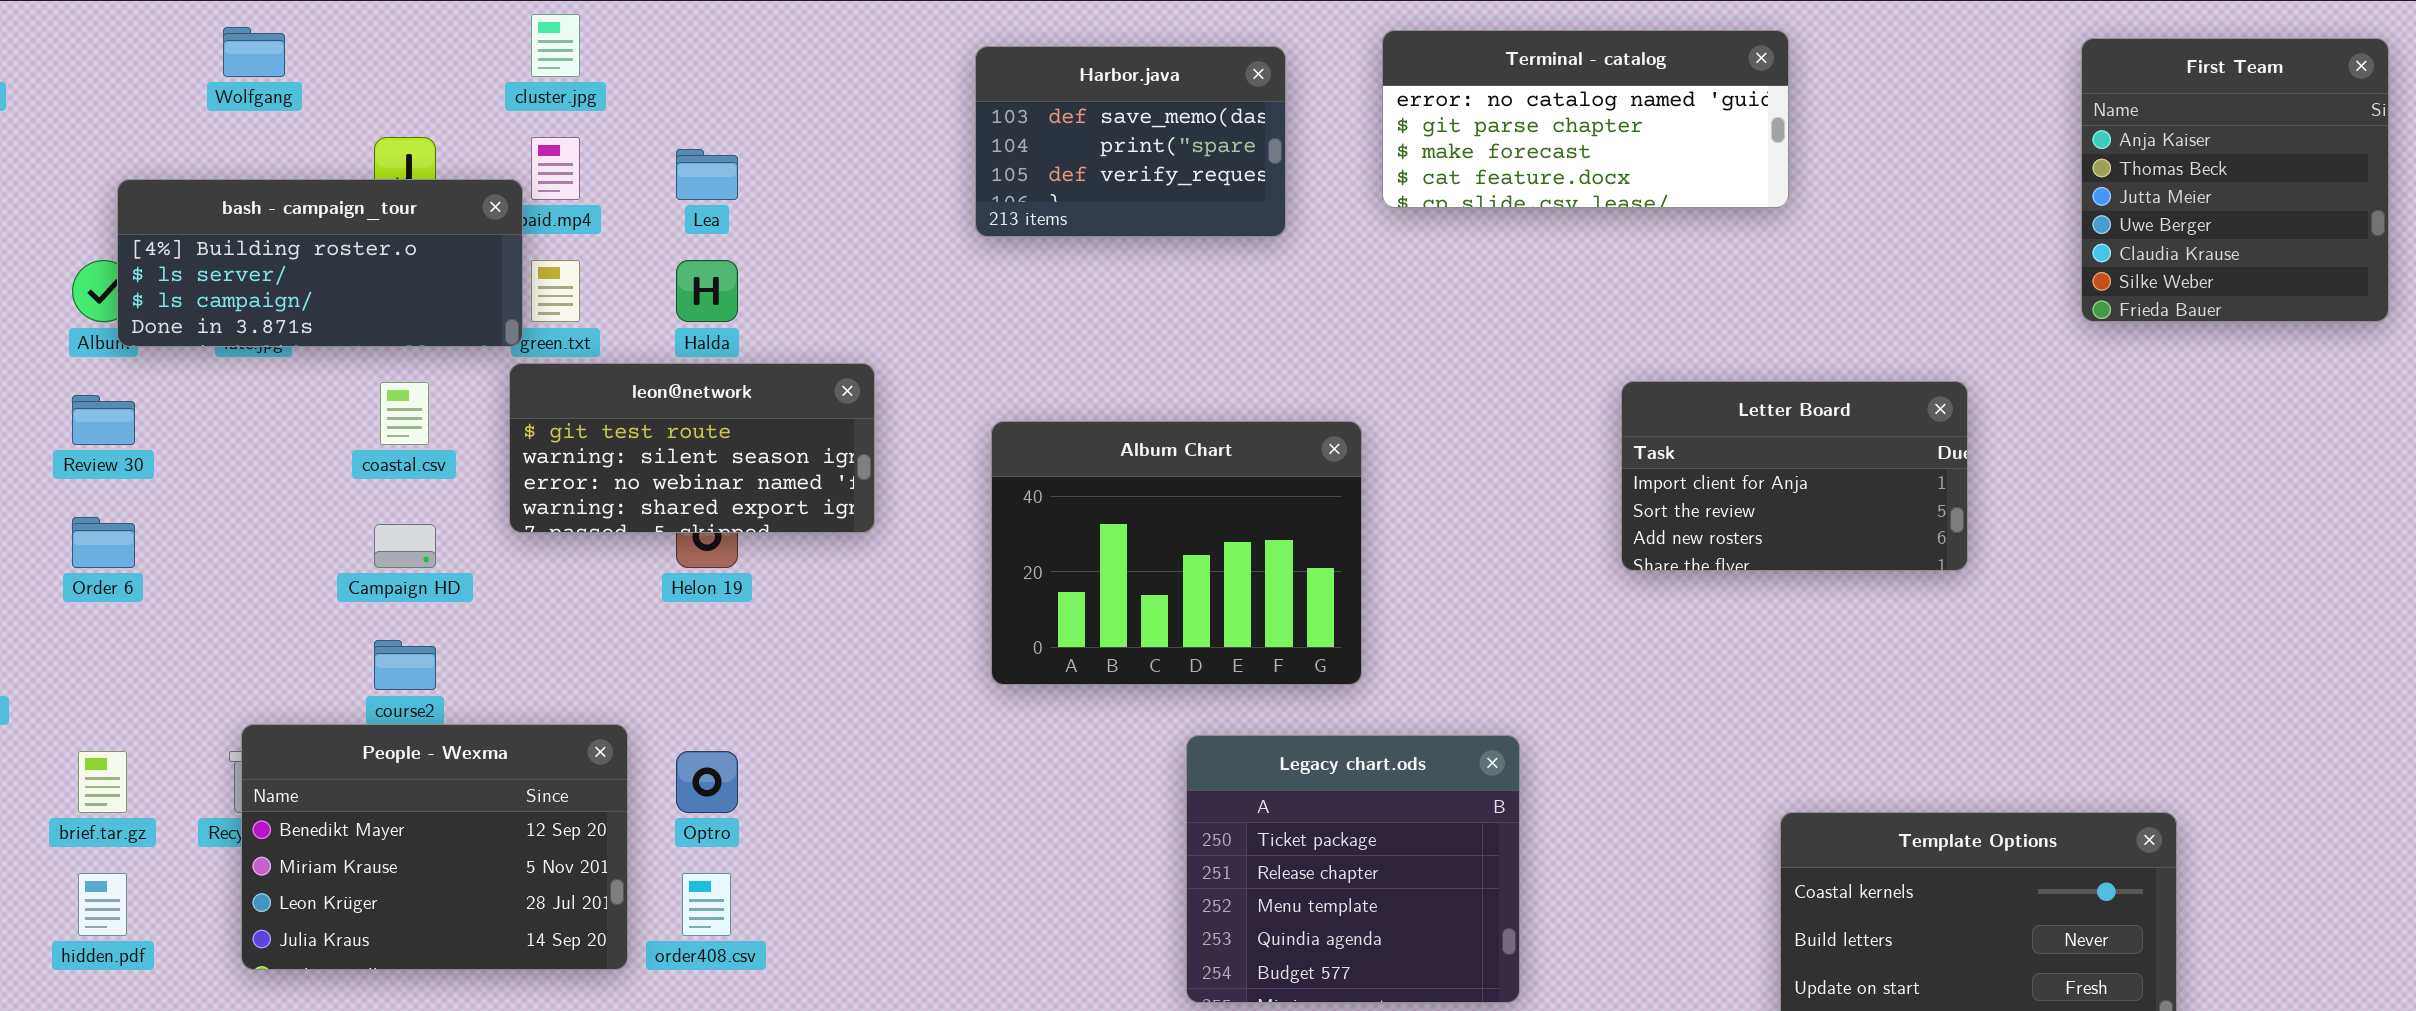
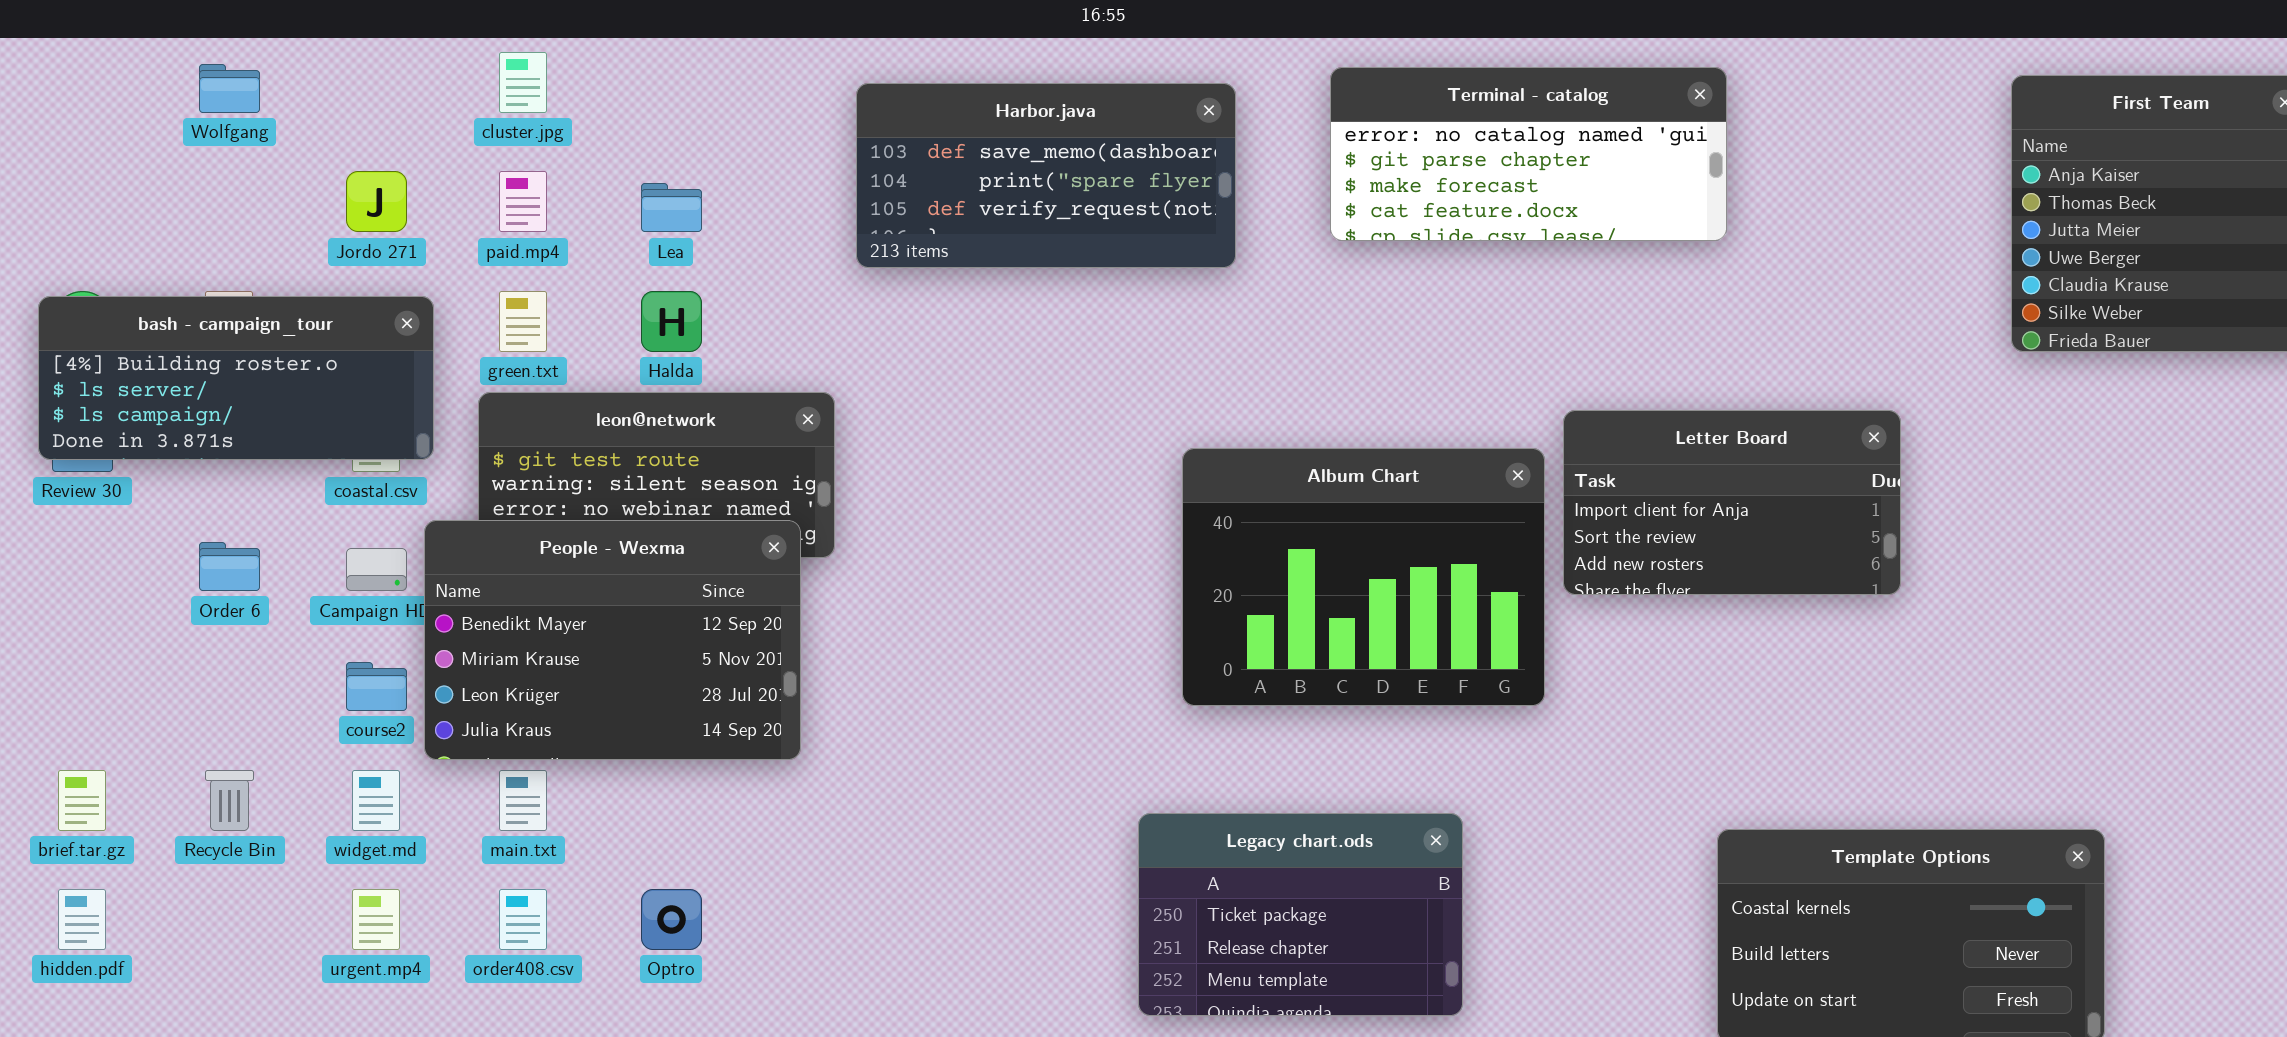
Harbor.java: [975,46,1286,237] -> [856,83,1236,268], resized
bash - campaign_tour: [117,179,523,347] -> [38,296,434,460], moved
Album Chart: [991,421,1362,685] -> [1182,448,1545,706], moved
Order 6: [72,517,135,568] -> [199,542,260,591], moved
People - Wexma: [241,724,628,970] -> [424,520,801,760], moved
Legacy chart.ods: [1186,735,1520,1003] -> [1138,813,1463,1016], resized
Optro: [676,751,738,813] -> [641,889,702,950], moved
order408.csv: [682,873,731,936] -> [499,889,547,950], moved

